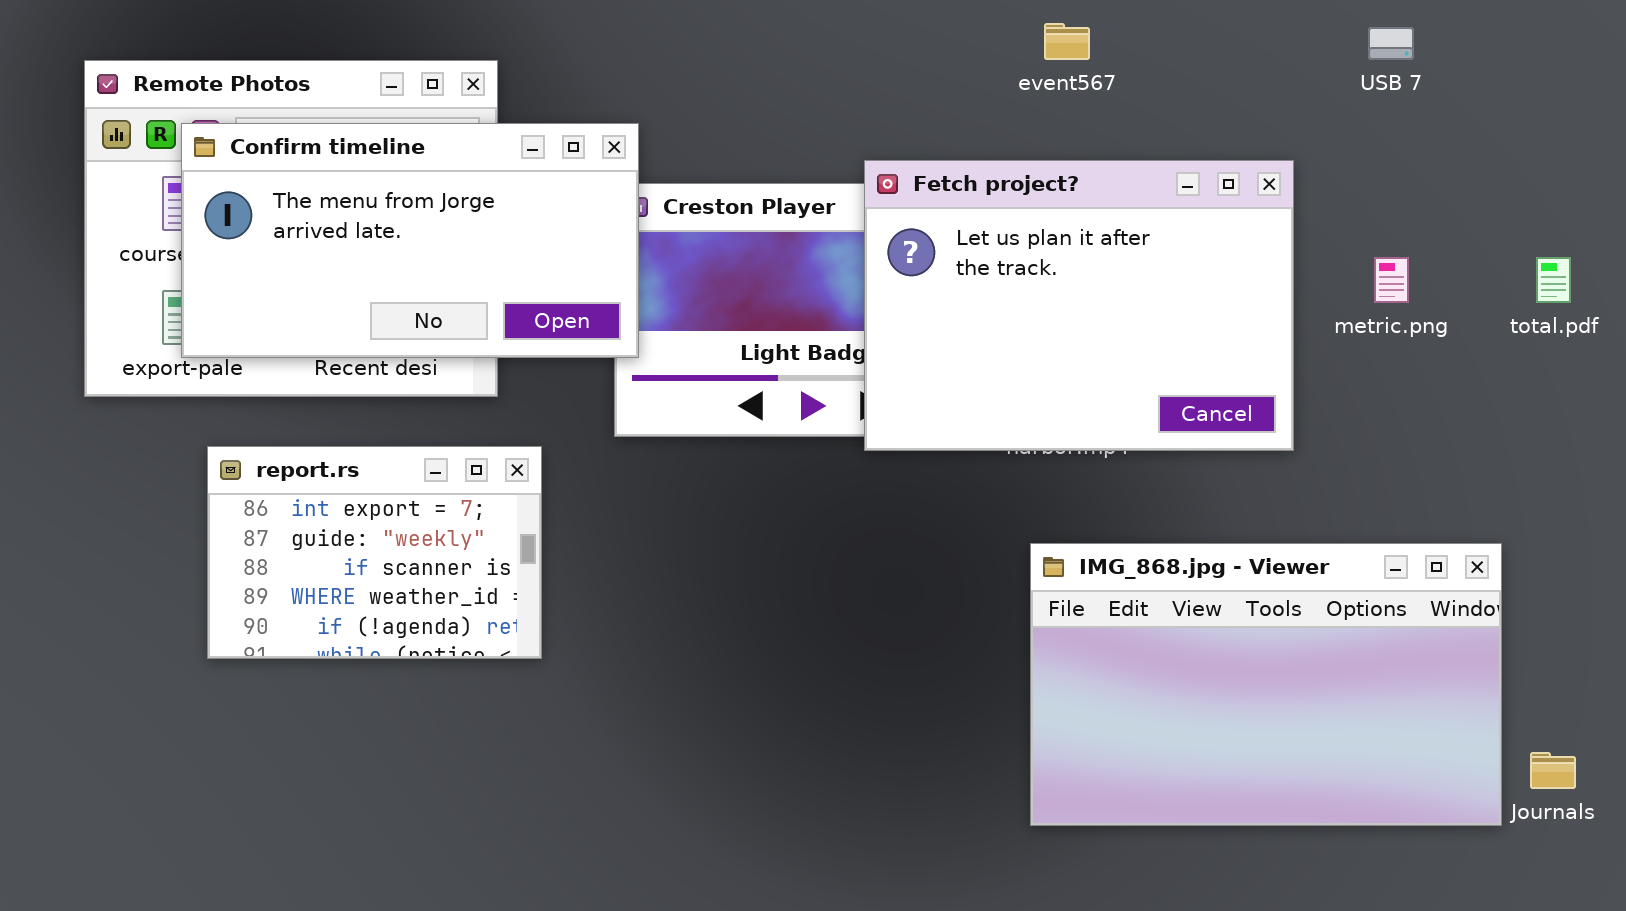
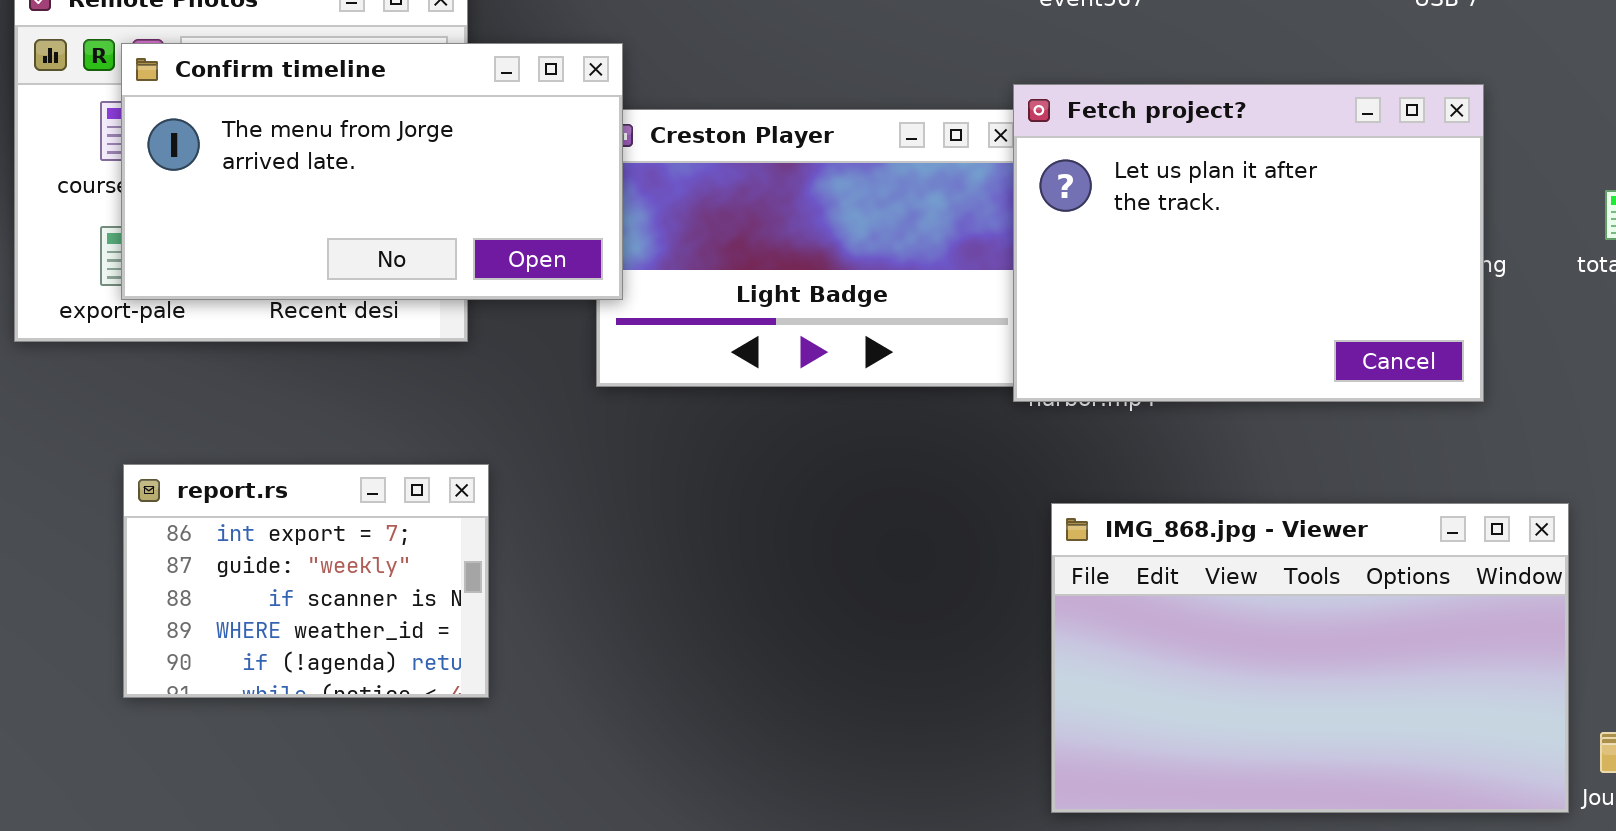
Fetch project?: [864,160,1294,451] -> [1013,84,1484,402], moved
report.rs: [207,446,542,659] -> [123,464,489,698], moved

